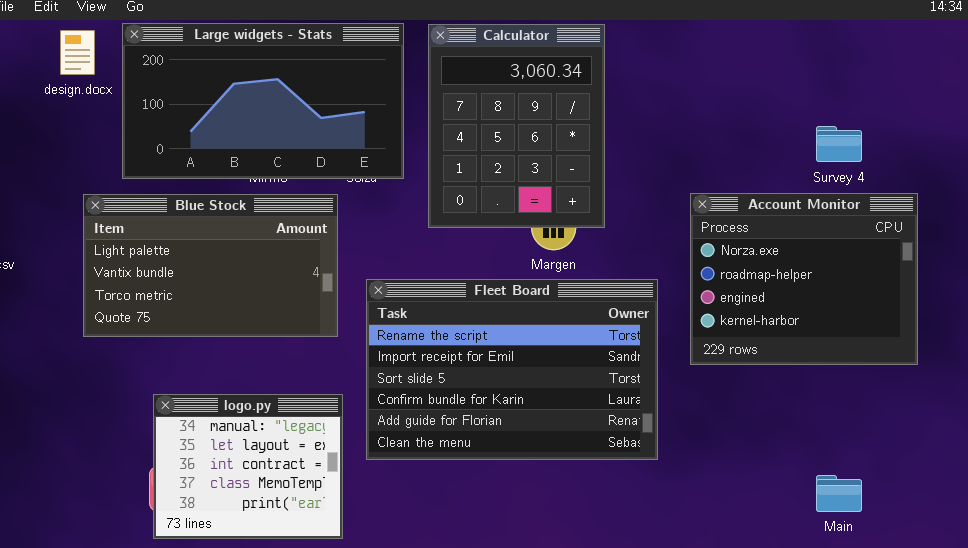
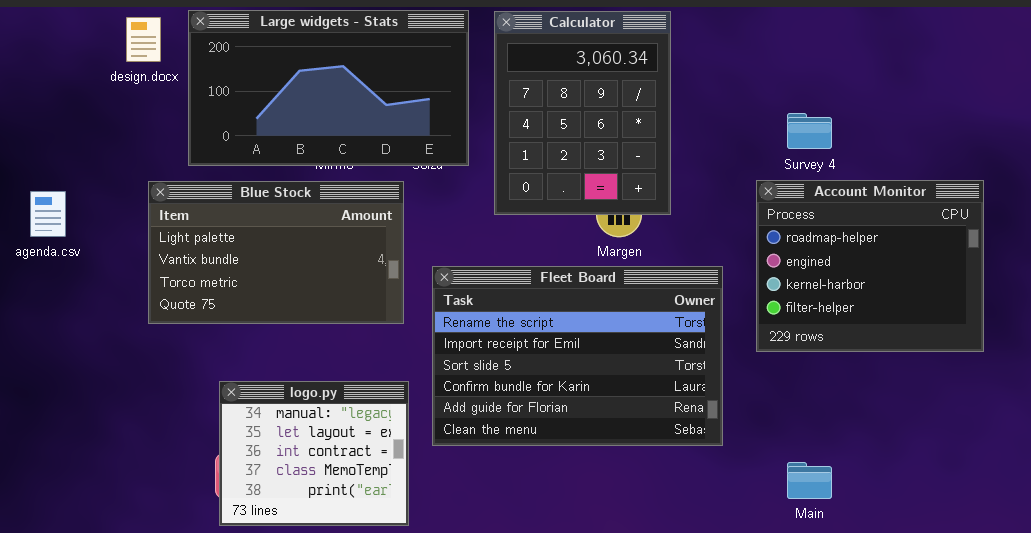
Survey 4: [816,126,862,162] -> [787,113,832,149], moved
Account Monitor: [690,193,918,365] -> [756,180,984,352], scrolled down 1 row
Main: [816,475,862,512] -> [787,462,832,499], moved

